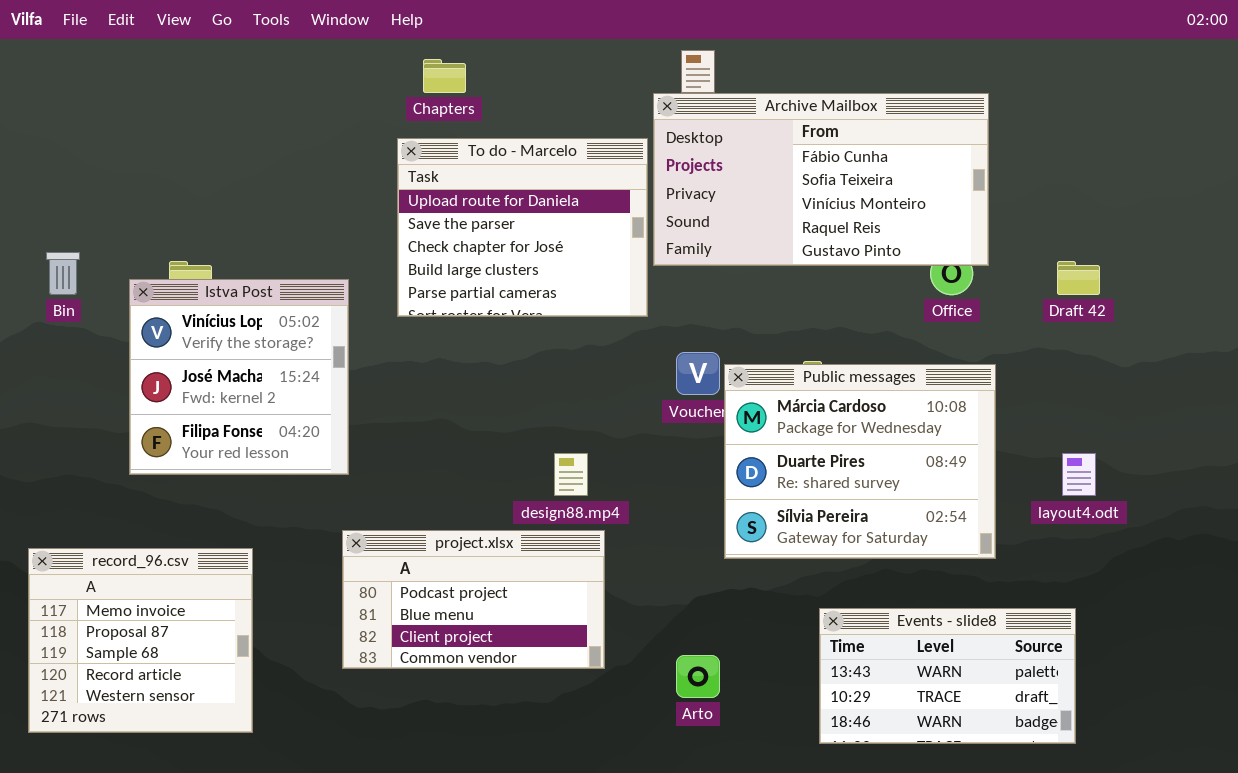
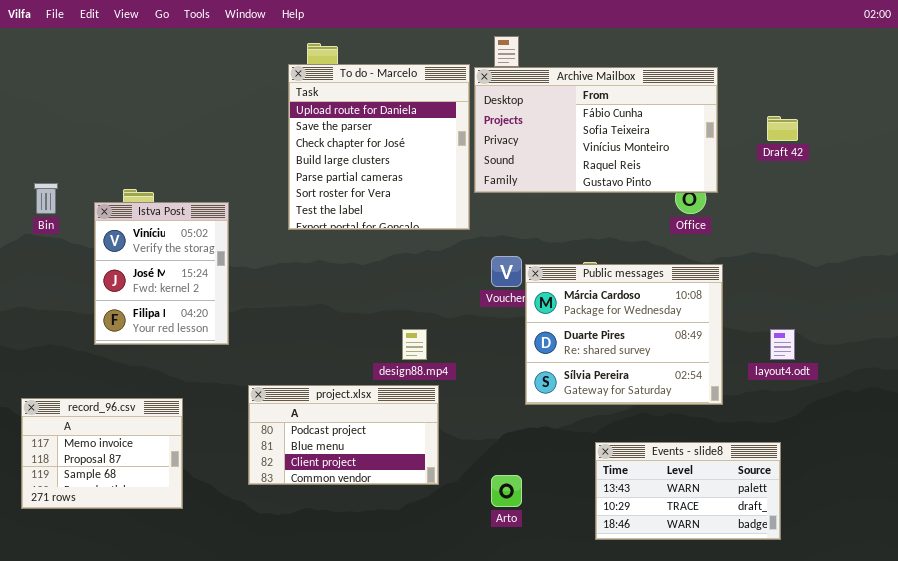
To do - Marcelo: [397,138,648,317] -> [288,64,470,230], resized
Draft 42: [1057,261,1100,295] -> [767,116,798,141], moved
Istva Post: [129,279,349,475] -> [94,202,229,345], resized
record_96.csv: [28,548,253,733] -> [21,398,183,509], resized

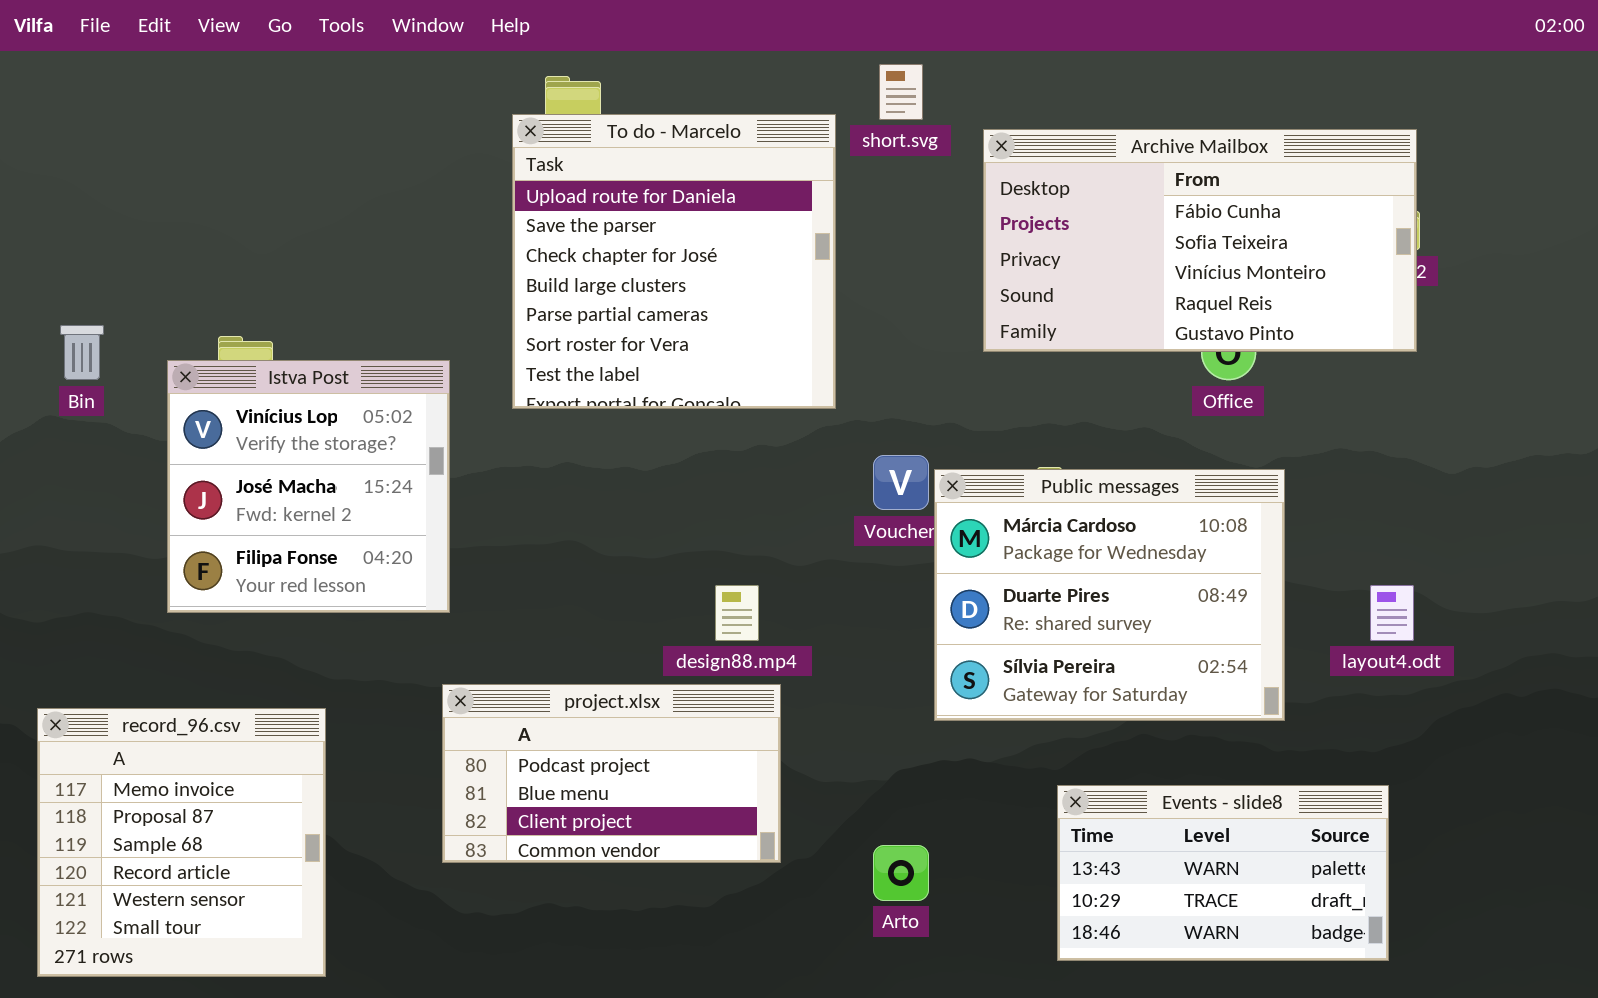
Archive Mailbox: [474,67,718,193] -> [983,129,1417,352], moved
Istva Post: [94,202,229,345] -> [167,360,450,613], resized
record_96.csv: [21,398,183,509] -> [37,708,326,977], resized

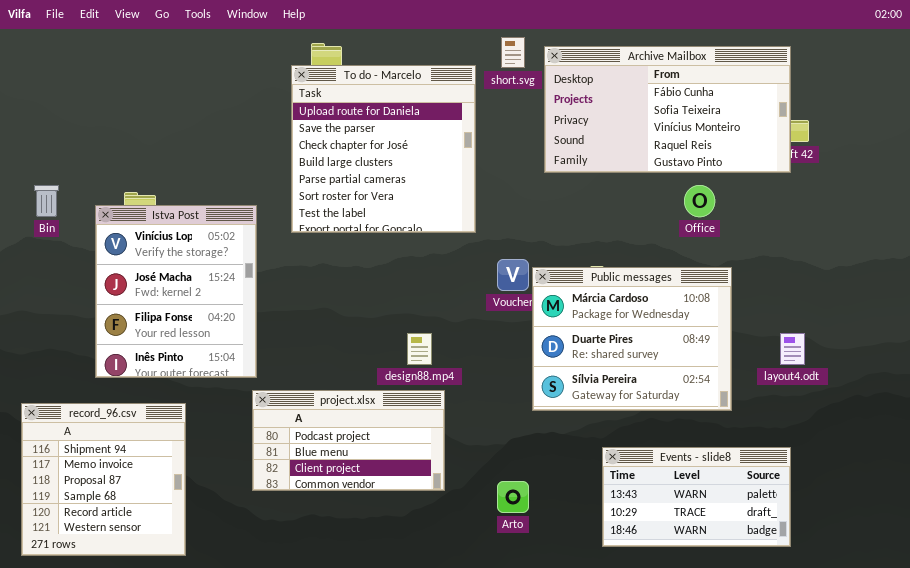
Archive Mailbox: [983,129,1417,352] -> [544,46,791,173], moved
Istva Post: [167,360,450,613] -> [95,205,257,378], resized
record_96.csv: [37,708,326,977] -> [21,403,186,556], scrolled up 1 row

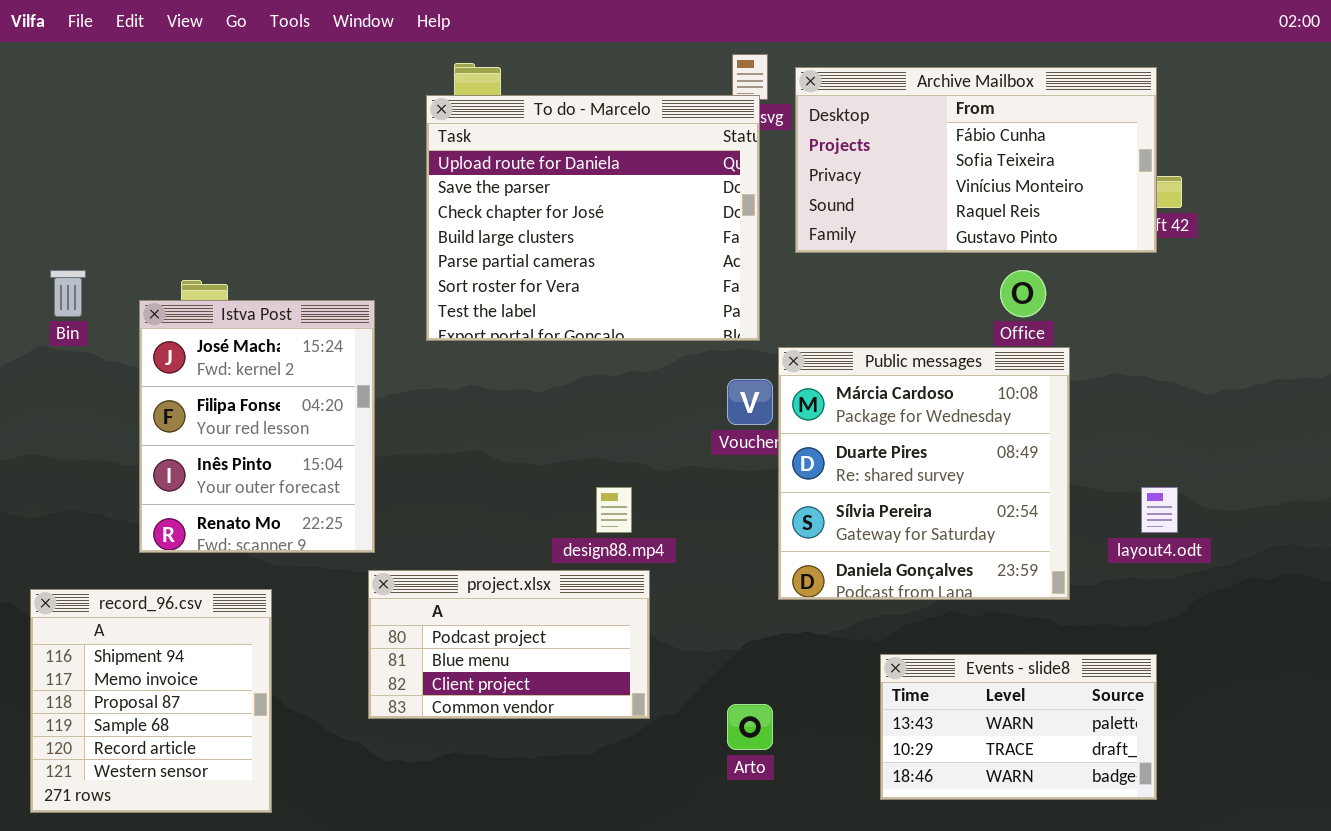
To do - Marcelo: [291,65,476,233] -> [426,95,760,341], resized
Istva Post: [95,205,257,378] -> [139,300,375,553], scrolled down 1 row
Public messages: [532,267,732,411] -> [778,347,1070,600], resized

